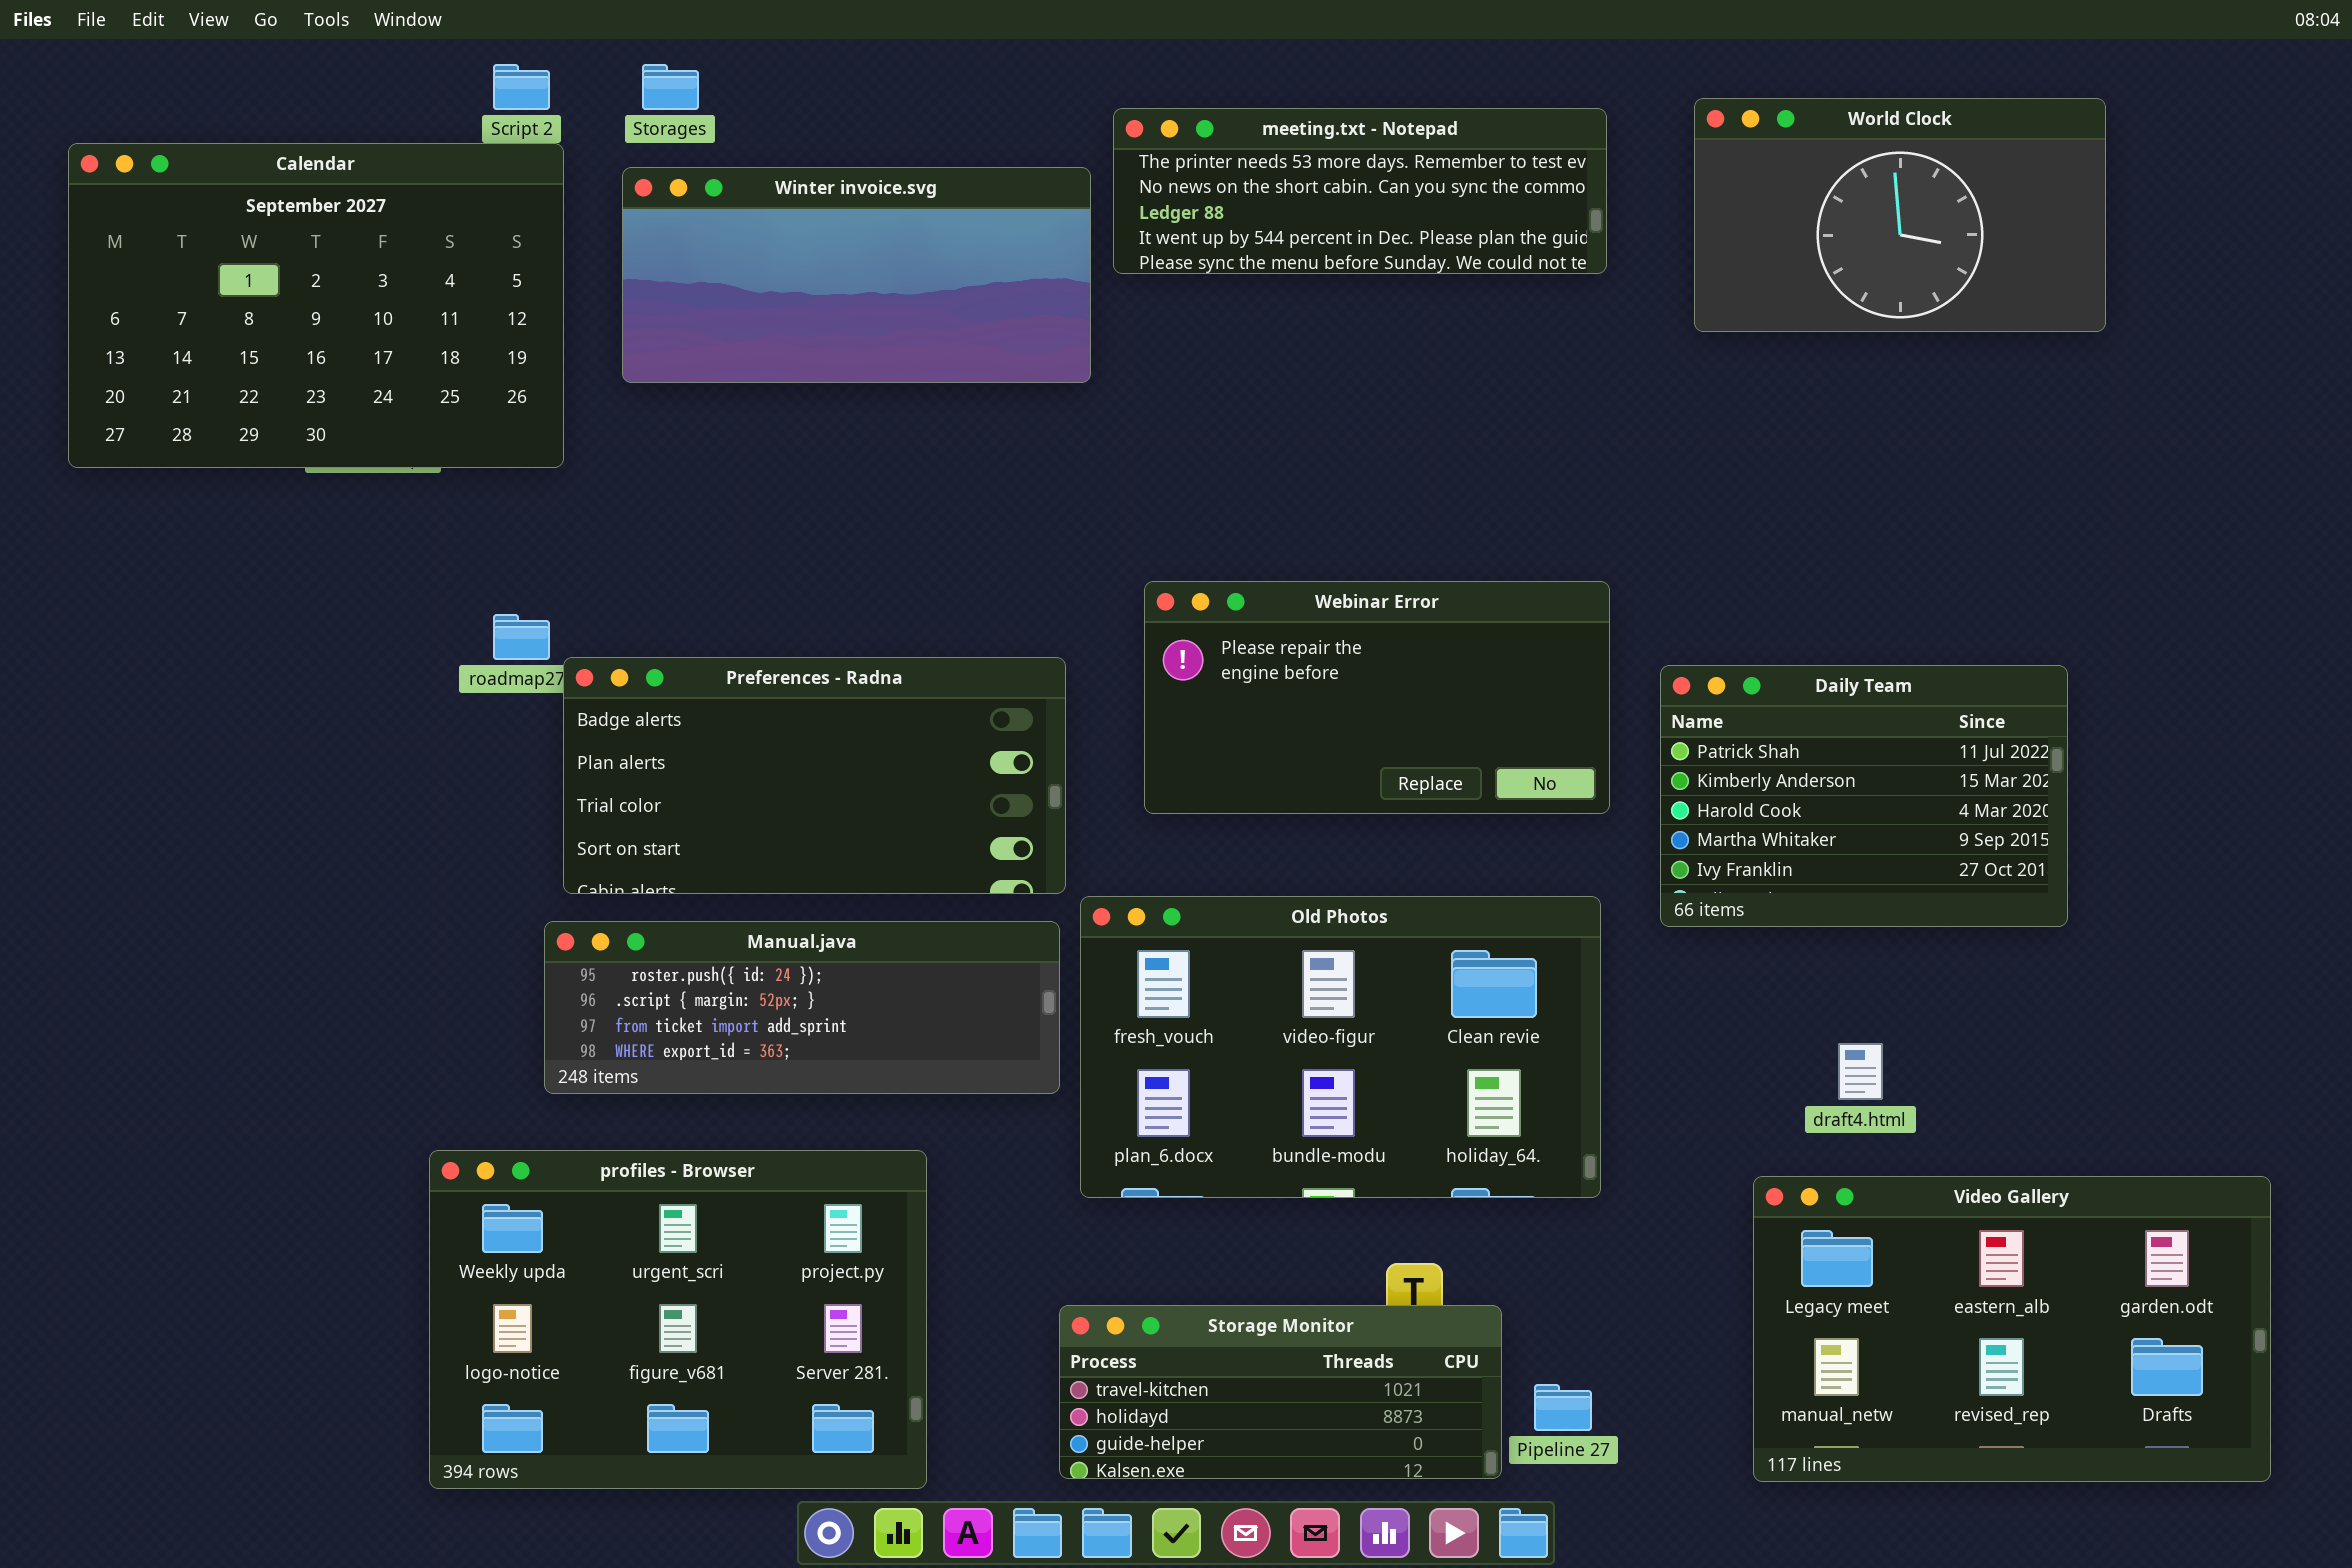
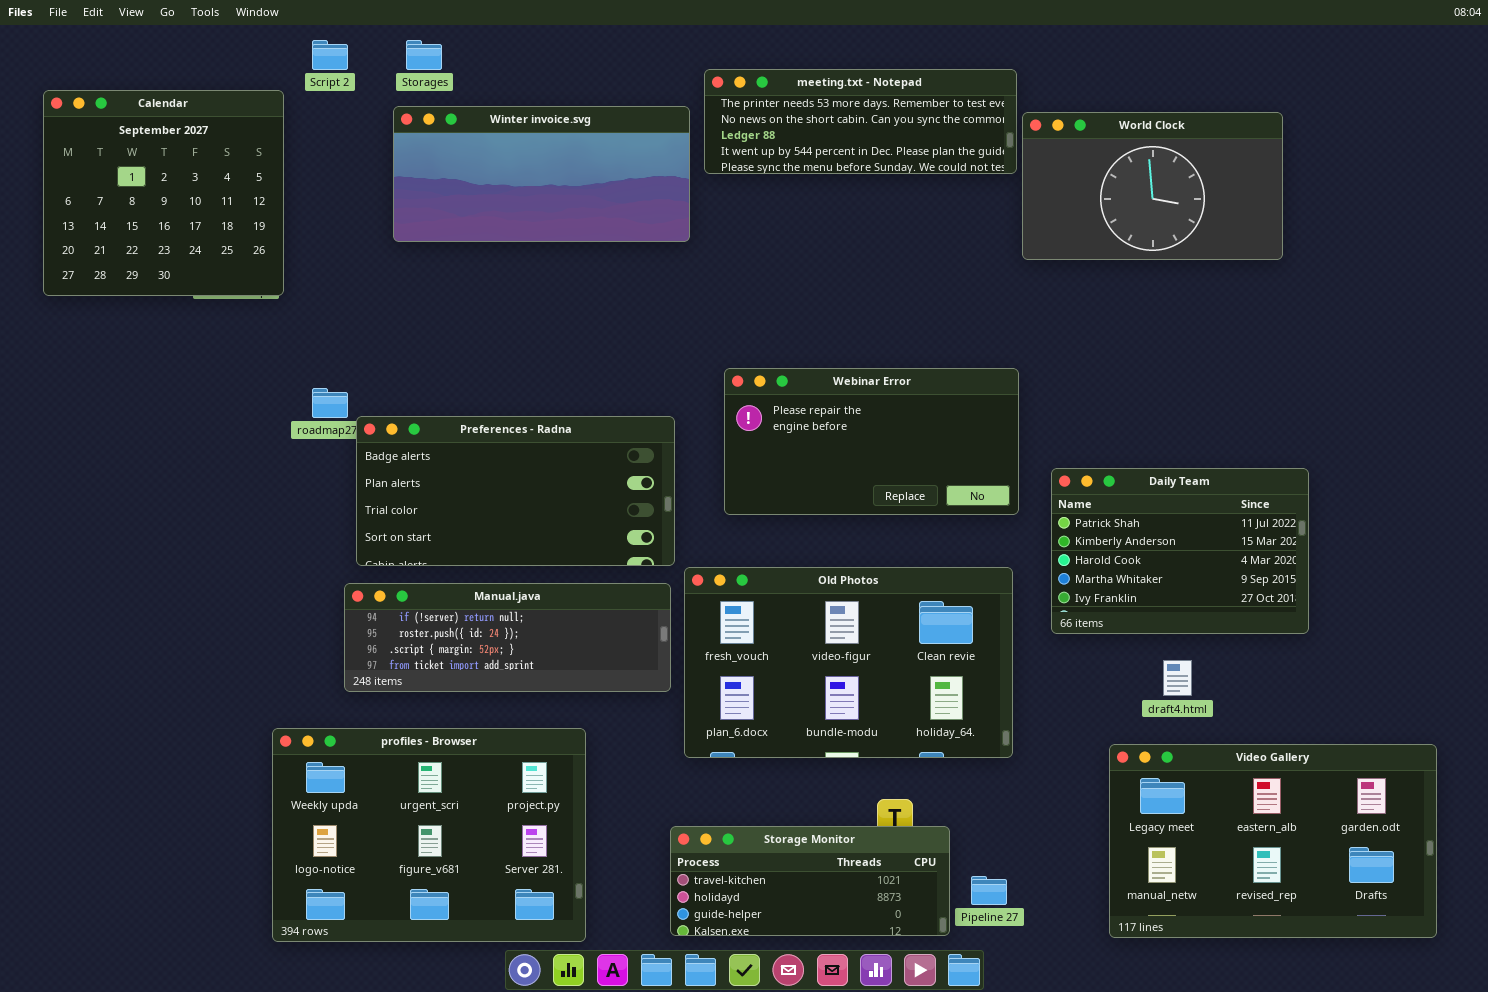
World Clock: [1694,98,2106,332] -> [1022,112,1283,260], moved
Calendar: [68,143,564,468] -> [43,90,284,296], resized
Daily Team: [1660,665,2068,927] -> [1051,468,1309,634], moved
Manual.java: [544,921,1060,1094] -> [344,583,671,692], scrolled up 1 row

